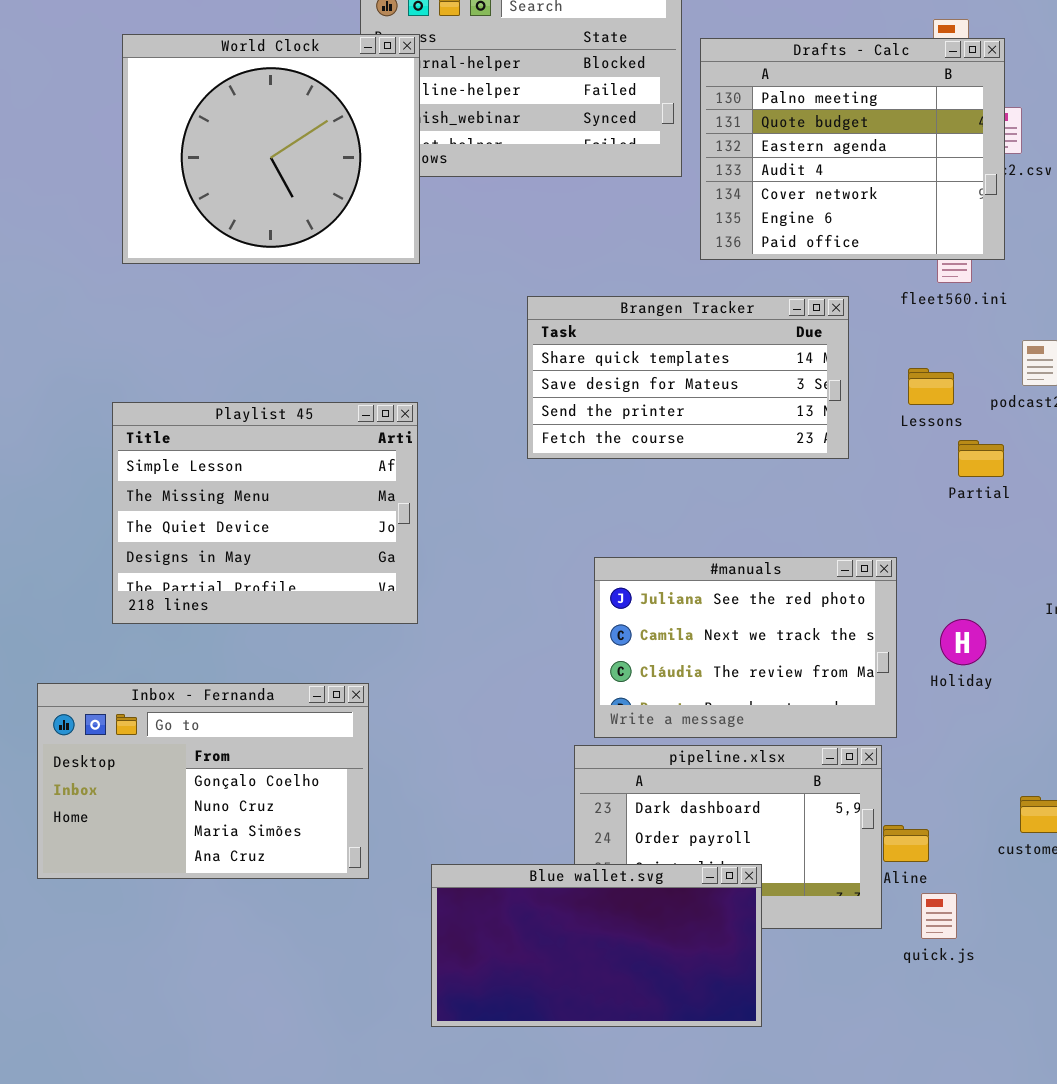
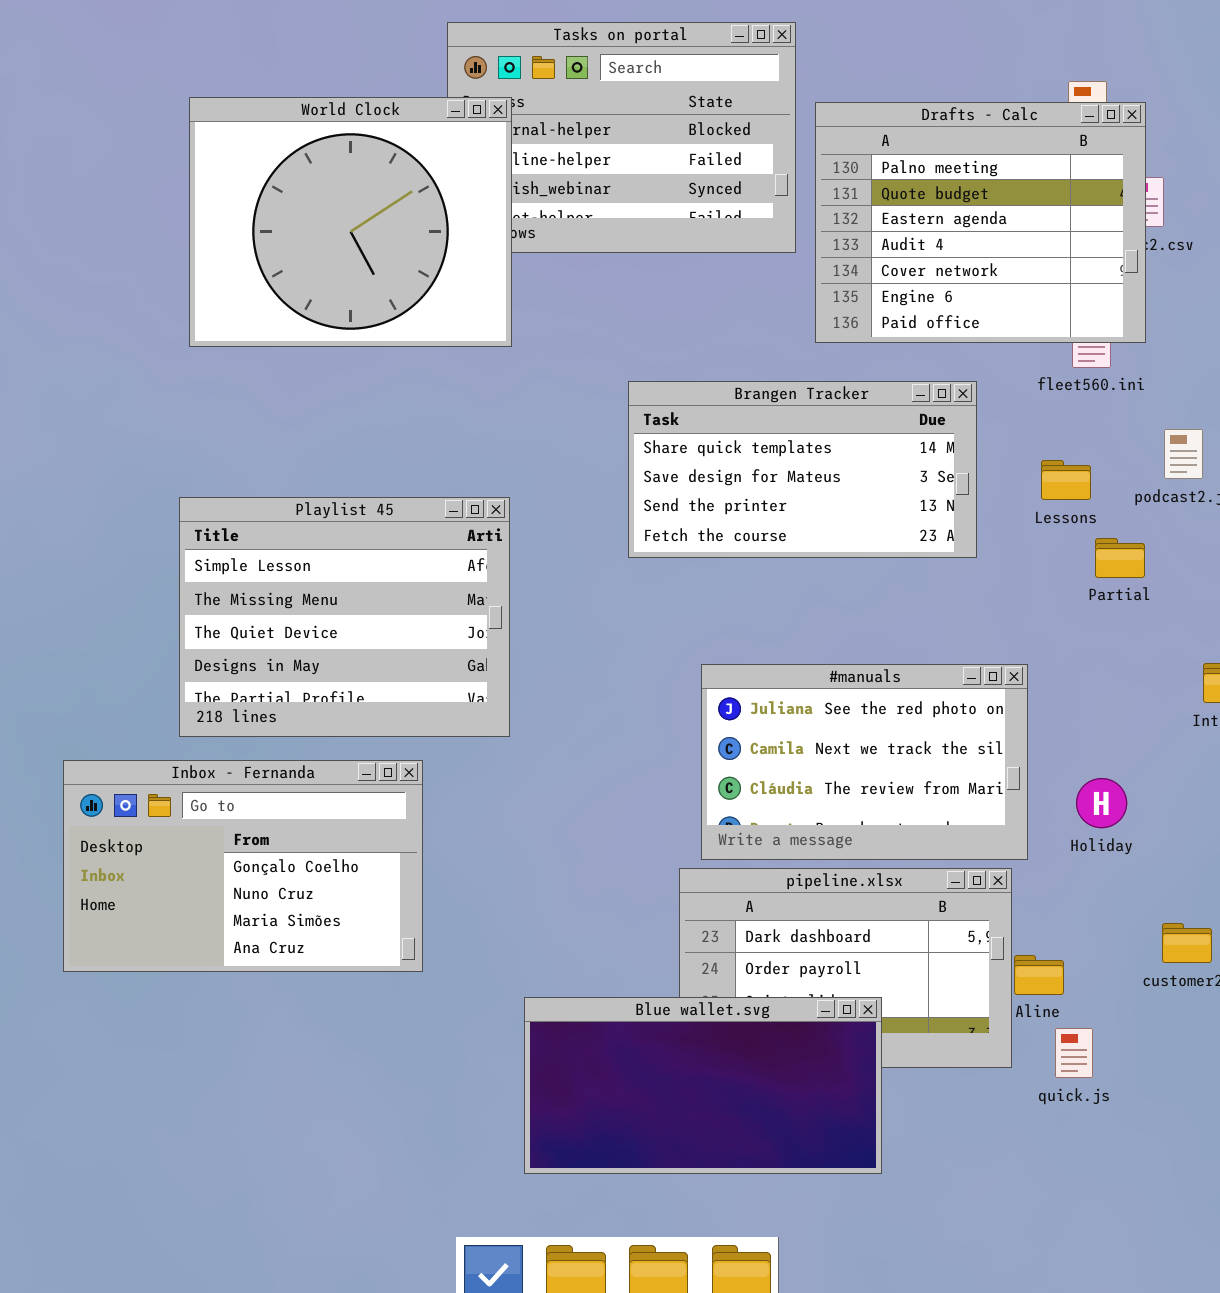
Holiday: [940,619,986,665] -> [1076,778,1127,828], moved
Inbox - Fernanda: [37,683,369,879] -> [63,760,423,972], moved

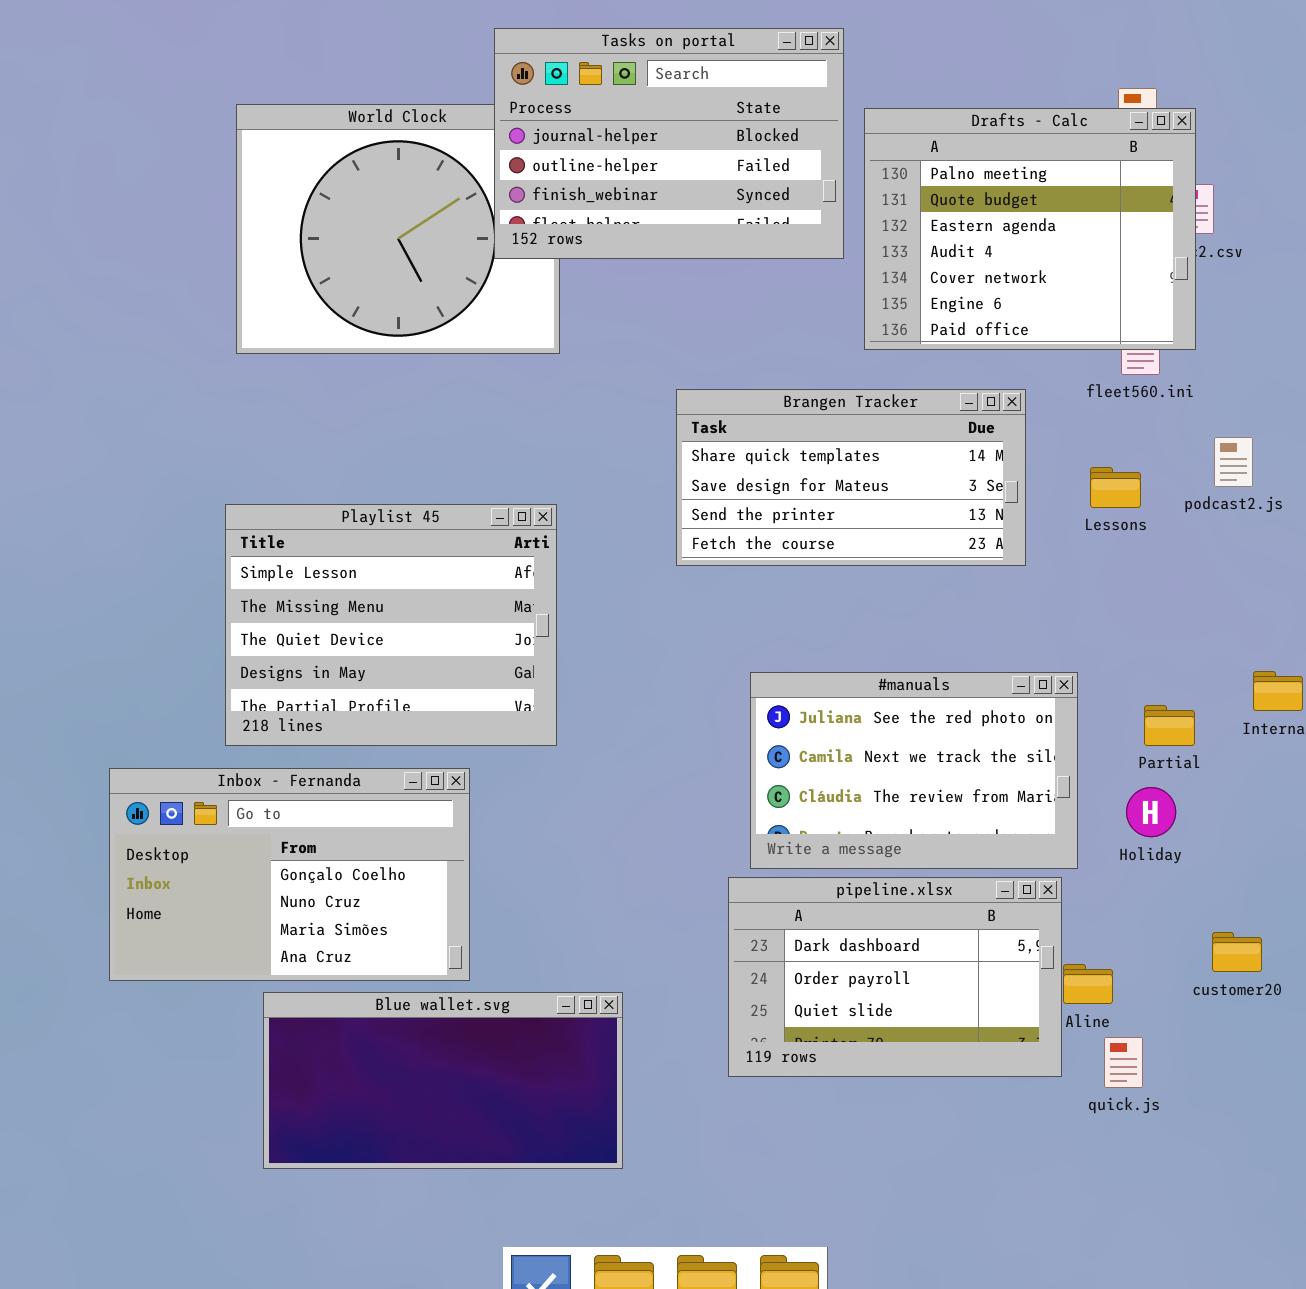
Tasks on portal: [447,22,796,253] -> [494,28,844,259], raised
Partial: [1095,538,1145,578] -> [1144,705,1195,746], moved
Blue wallet.svg: [524,997,882,1174] -> [263,992,623,1169], moved

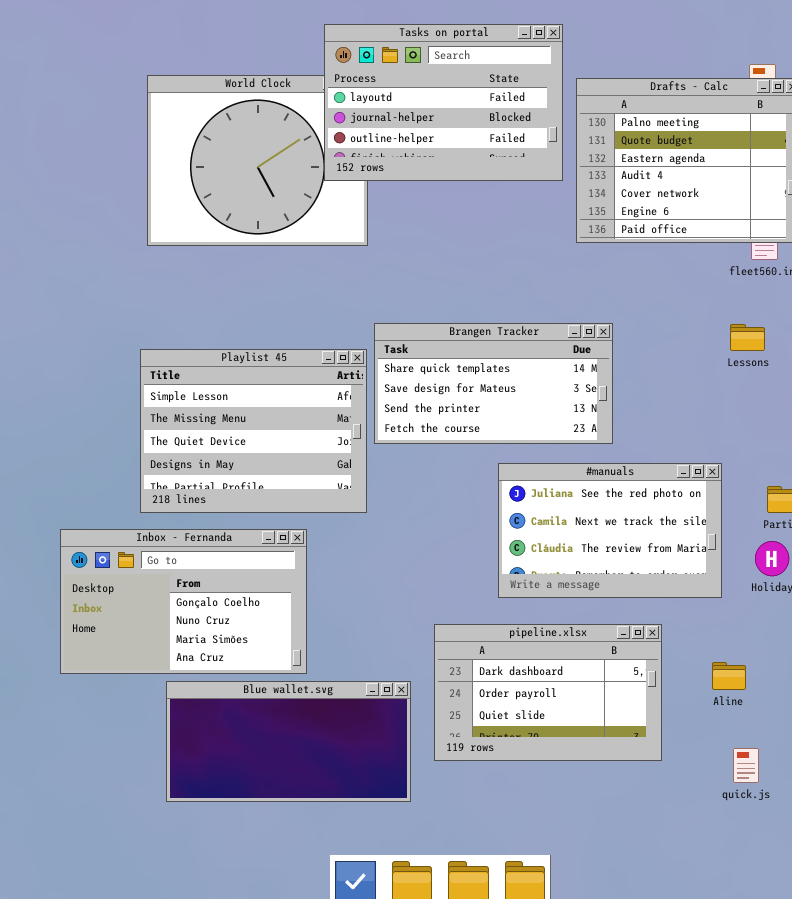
Tasks on portal: [494,28,844,259] -> [324,24,563,181], scrolled up 1 row
Brangen Tracker: [676,389,1026,566] -> [374,323,613,444], moved
pipeline.xlsx: [728,877,1062,1077] -> [434,624,662,761], moved
quick.js: [1104,1037,1143,1088] -> [733,748,759,783], moved

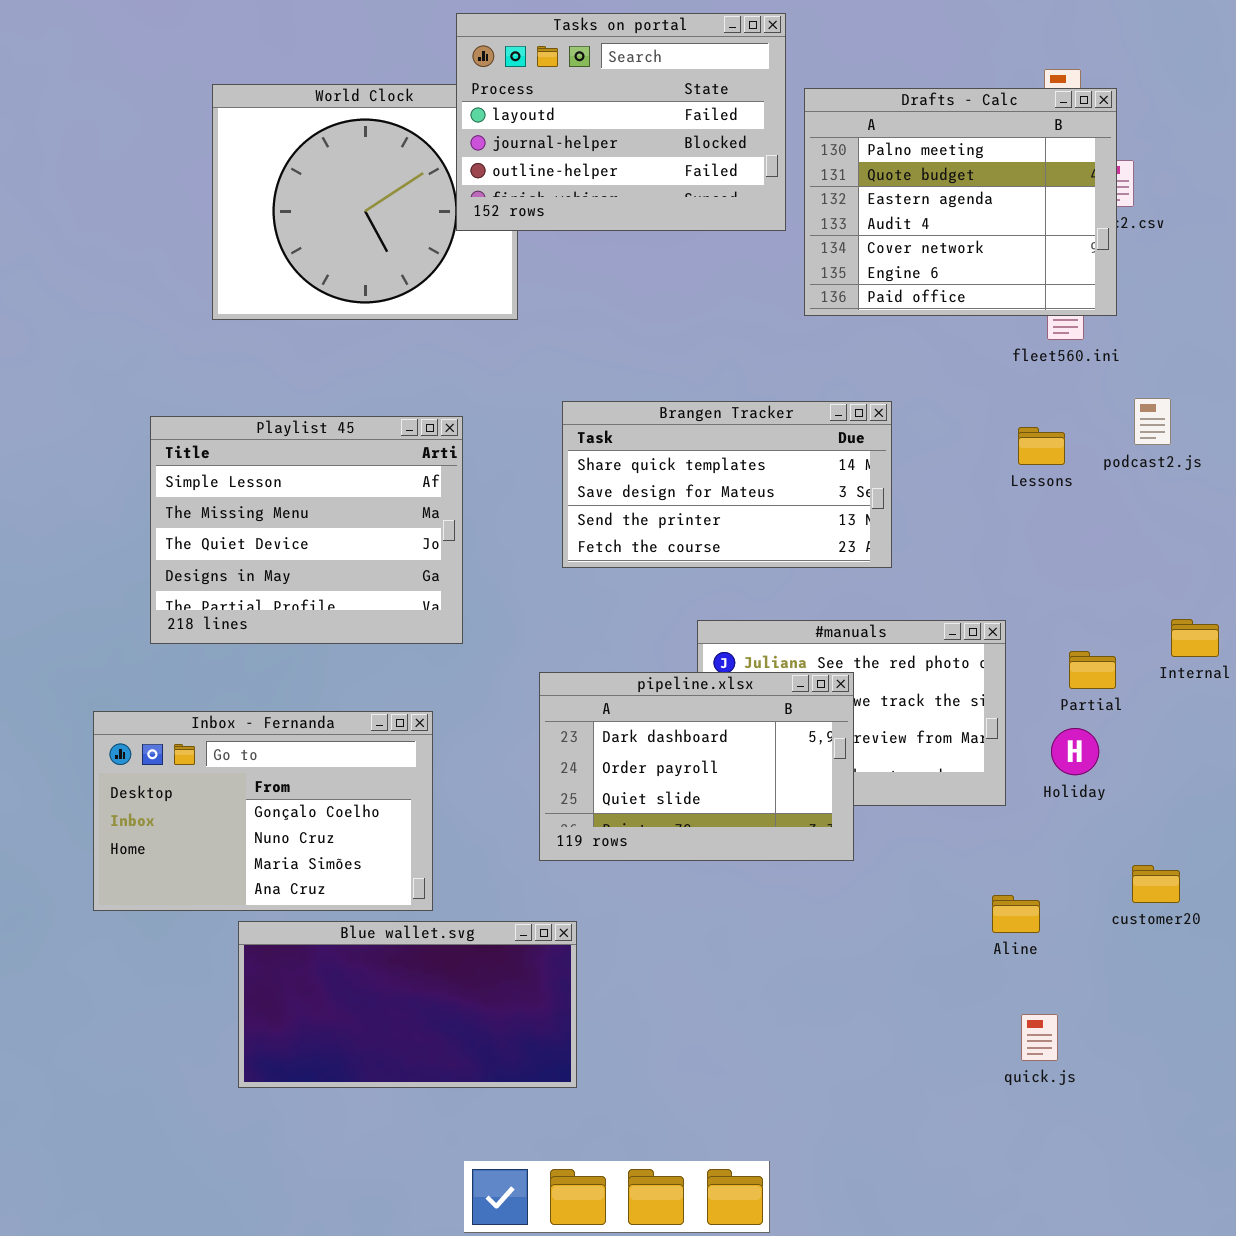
Brangen Tracker: [374,323,613,444] -> [562,401,892,568], moved
Playlist 45: [140,349,367,513] -> [150,416,463,644], moved
pipeline.xlsx: [434,624,662,761] -> [539,672,854,861], moved

